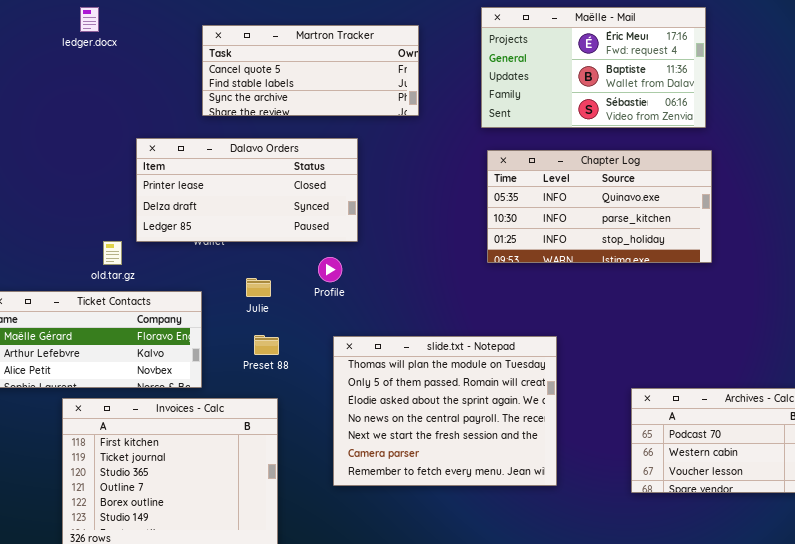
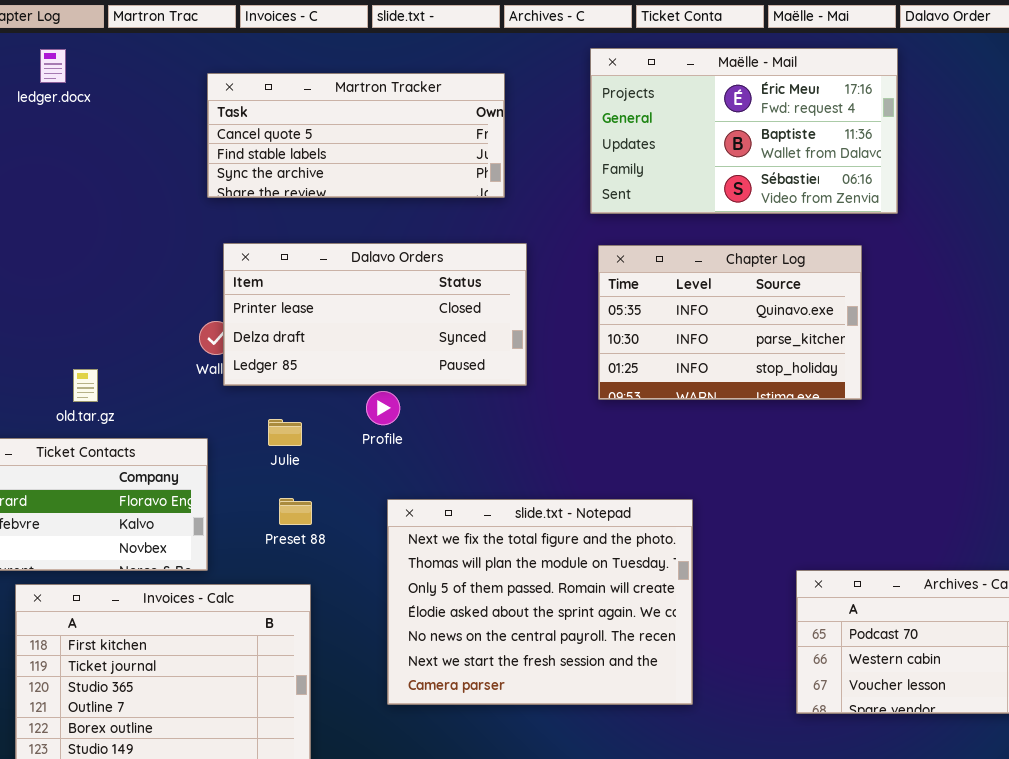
Dalavo Orders: [136,138,358,242] -> [223,243,527,386], moved
Chapter Log: [487,150,712,263] -> [598,245,862,400], resized
slide.txt - Notepad: [333,336,557,486] -> [387,499,693,705], scrolled up 1 row

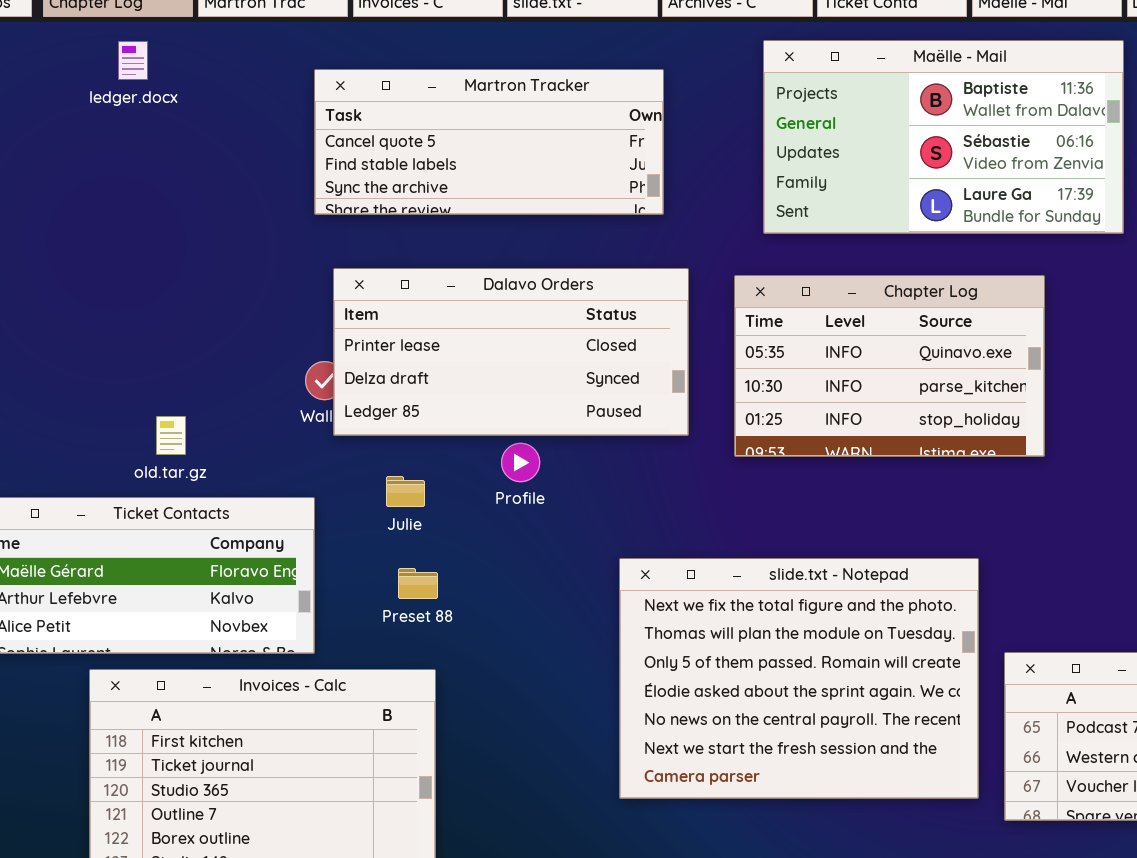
Maëlle - Mail: [590,48,898,214] -> [763,40,1124,234], scrolled down 1 row
Chapter Log: [598,245,862,400] -> [734,275,1045,457], moved
slide.txt - Notepad: [387,499,693,705] -> [619,558,979,799], moved

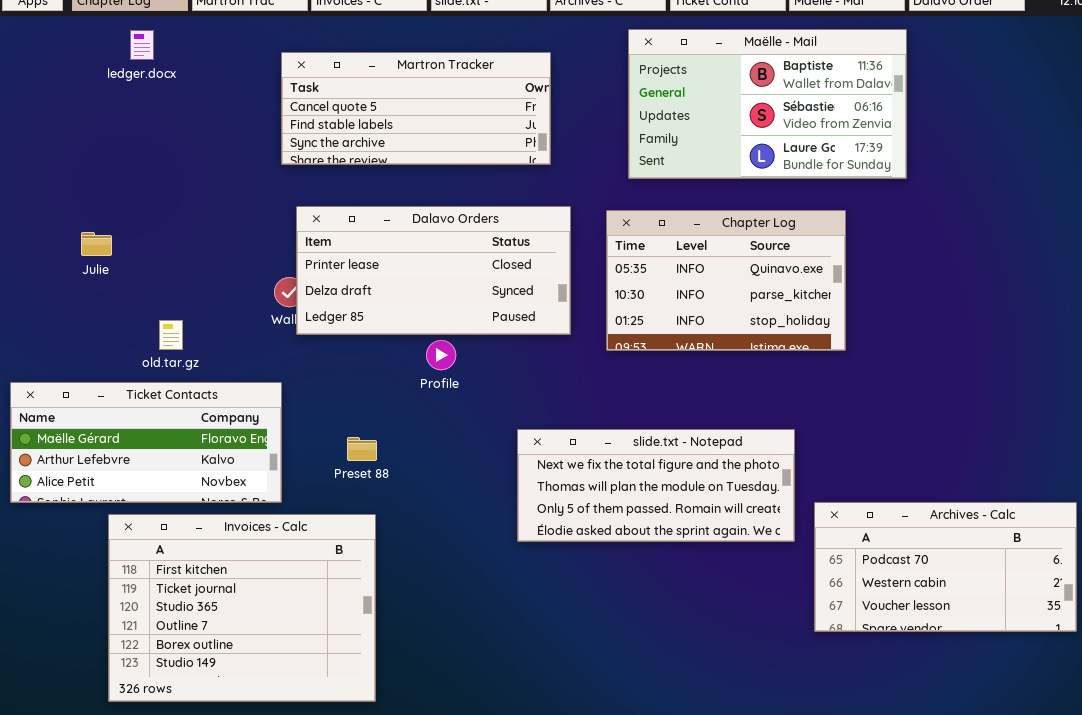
Julie: [386,476,425,507] -> [81,232,112,256], moved
slide.txt - Notepad: [619,558,979,799] -> [517,429,795,542], resized

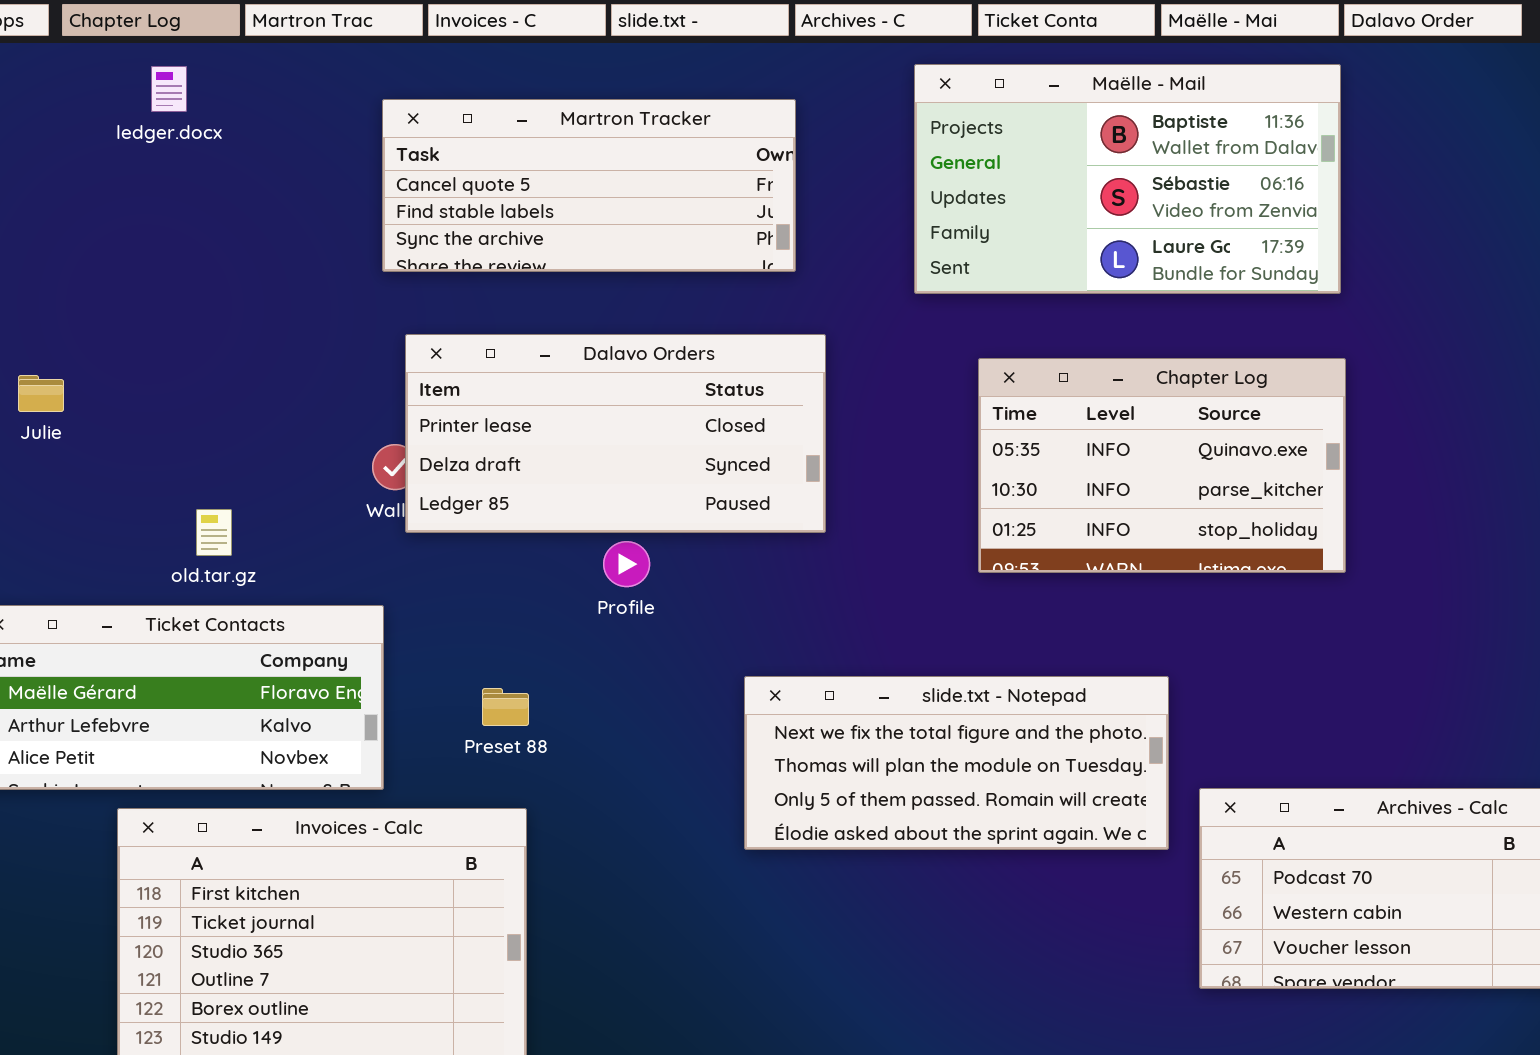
Chapter Log: [606,210,846,351] -> [978,358,1346,573], moved
Julie: [81,232,112,256] -> [18,375,64,412], moved

